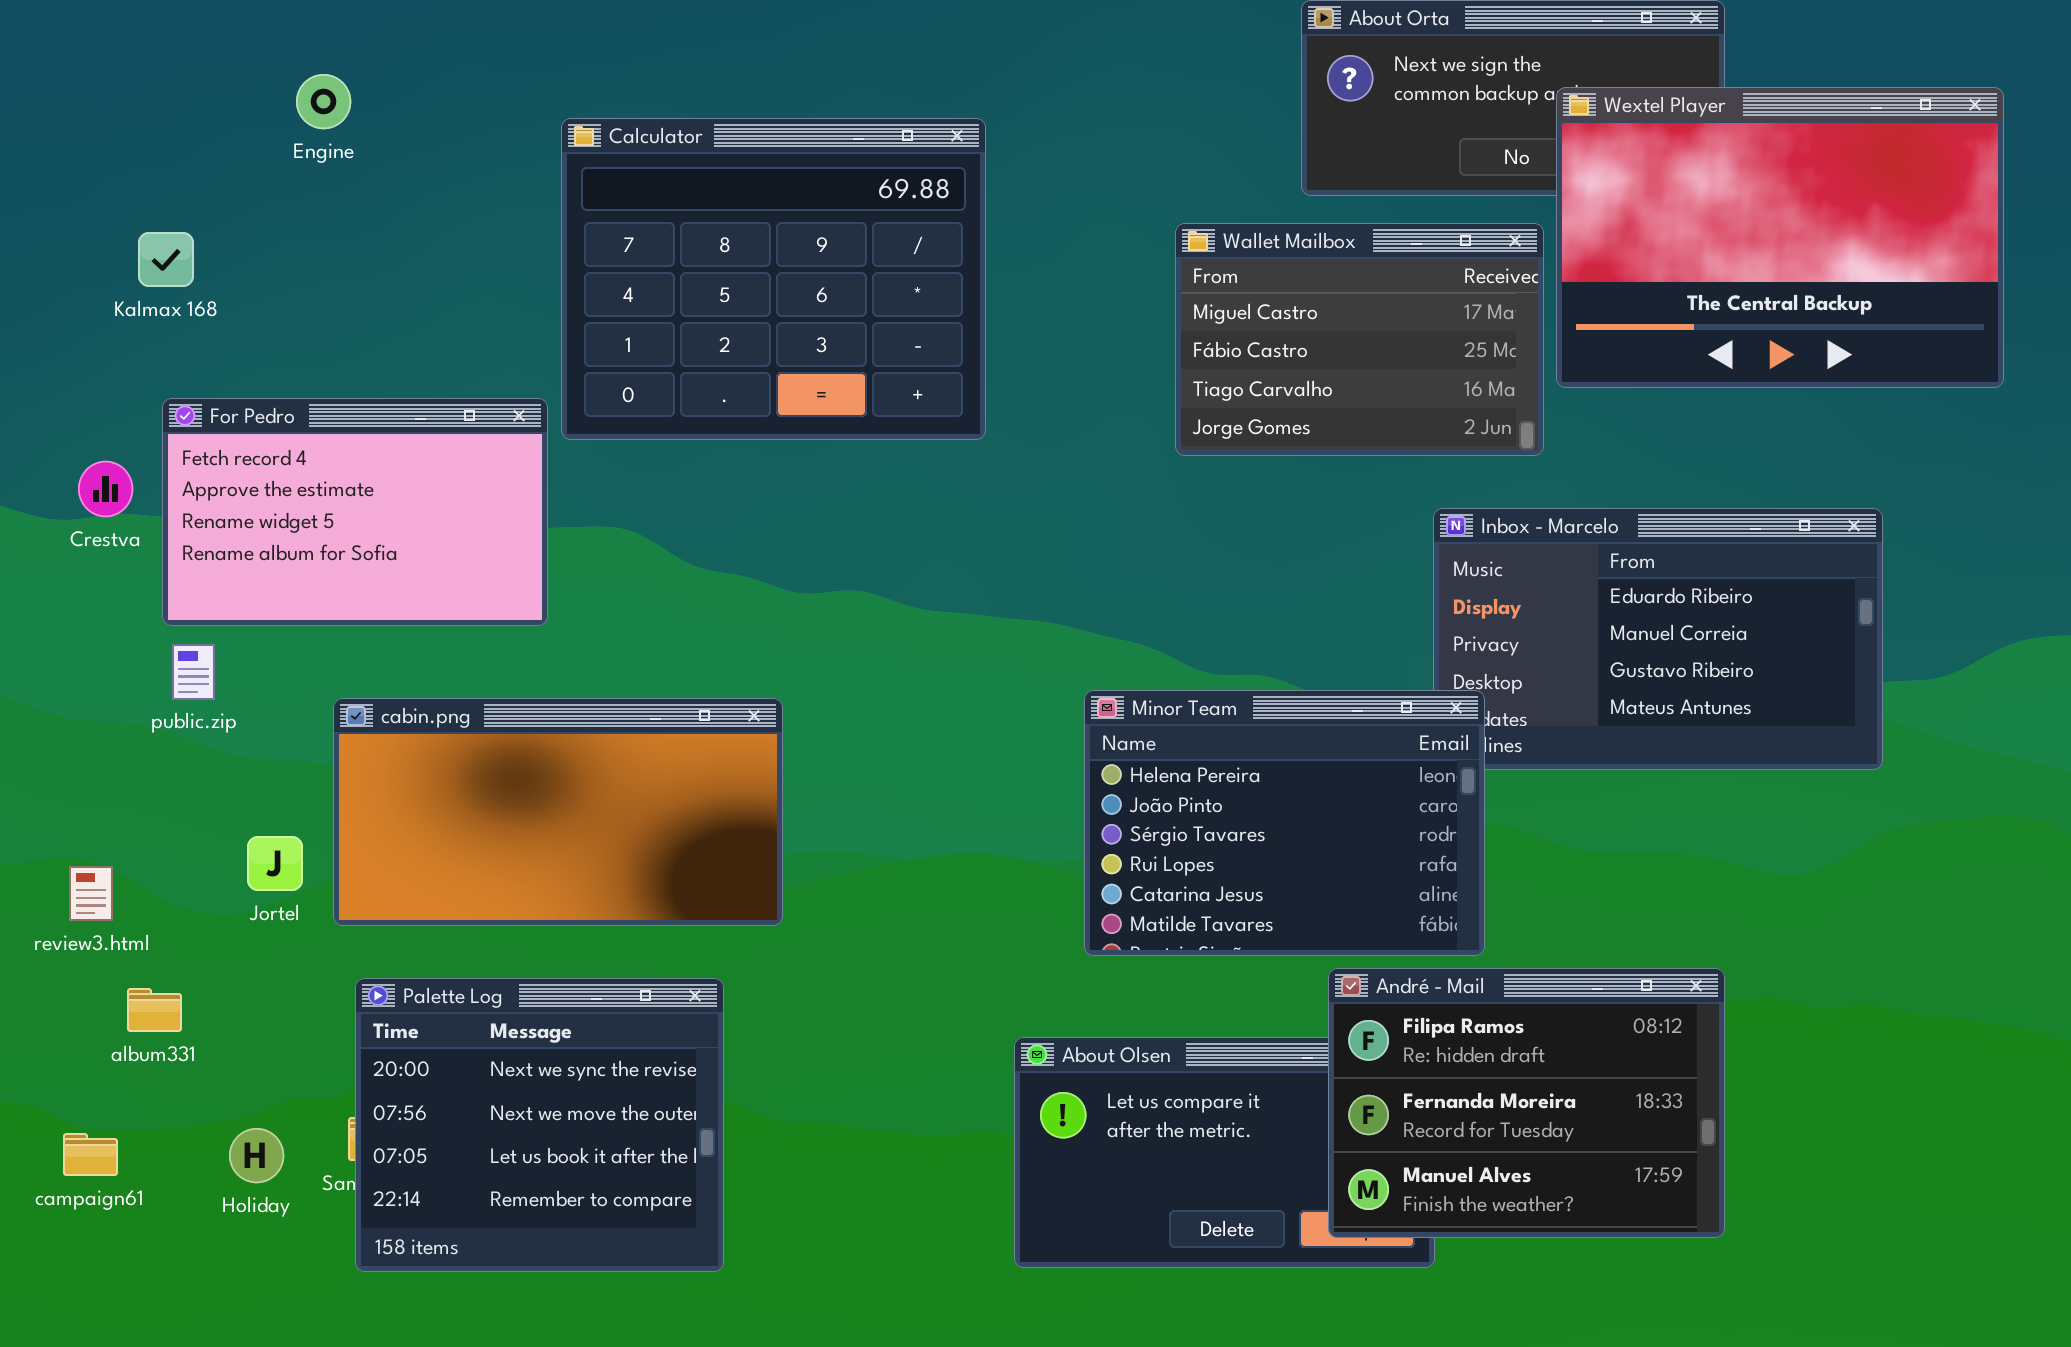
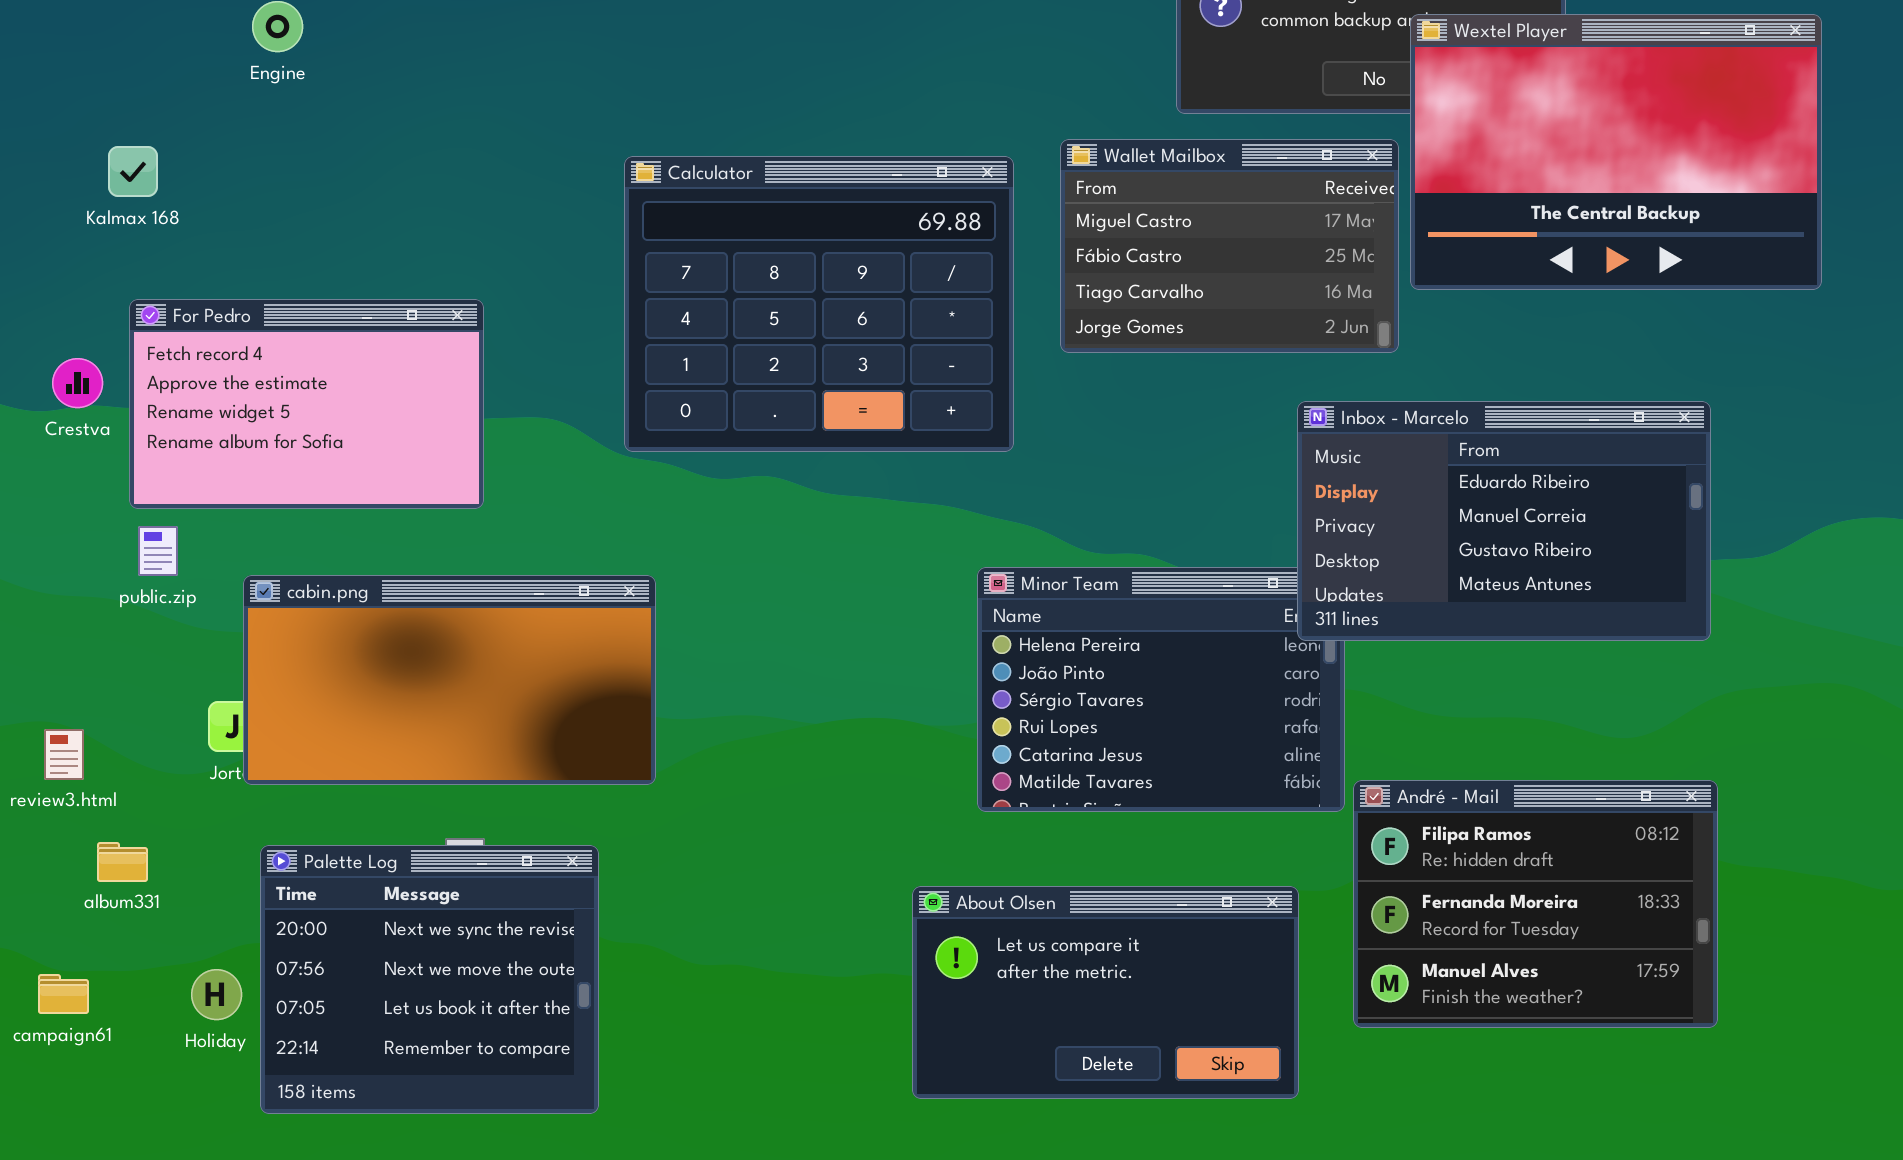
Calculator: [561,118,986,440] -> [624,156,1014,452], moved
Inbox - Marcelo: [1433,508,1883,770] -> [1297,401,1711,641], raised
cabin.png: [333,698,783,926] -> [243,575,656,785], moved
André - Mail: [1328,968,1725,1238] -> [1353,780,1718,1028], moved
Palette Log: [355,978,724,1272] -> [260,845,599,1114], moved

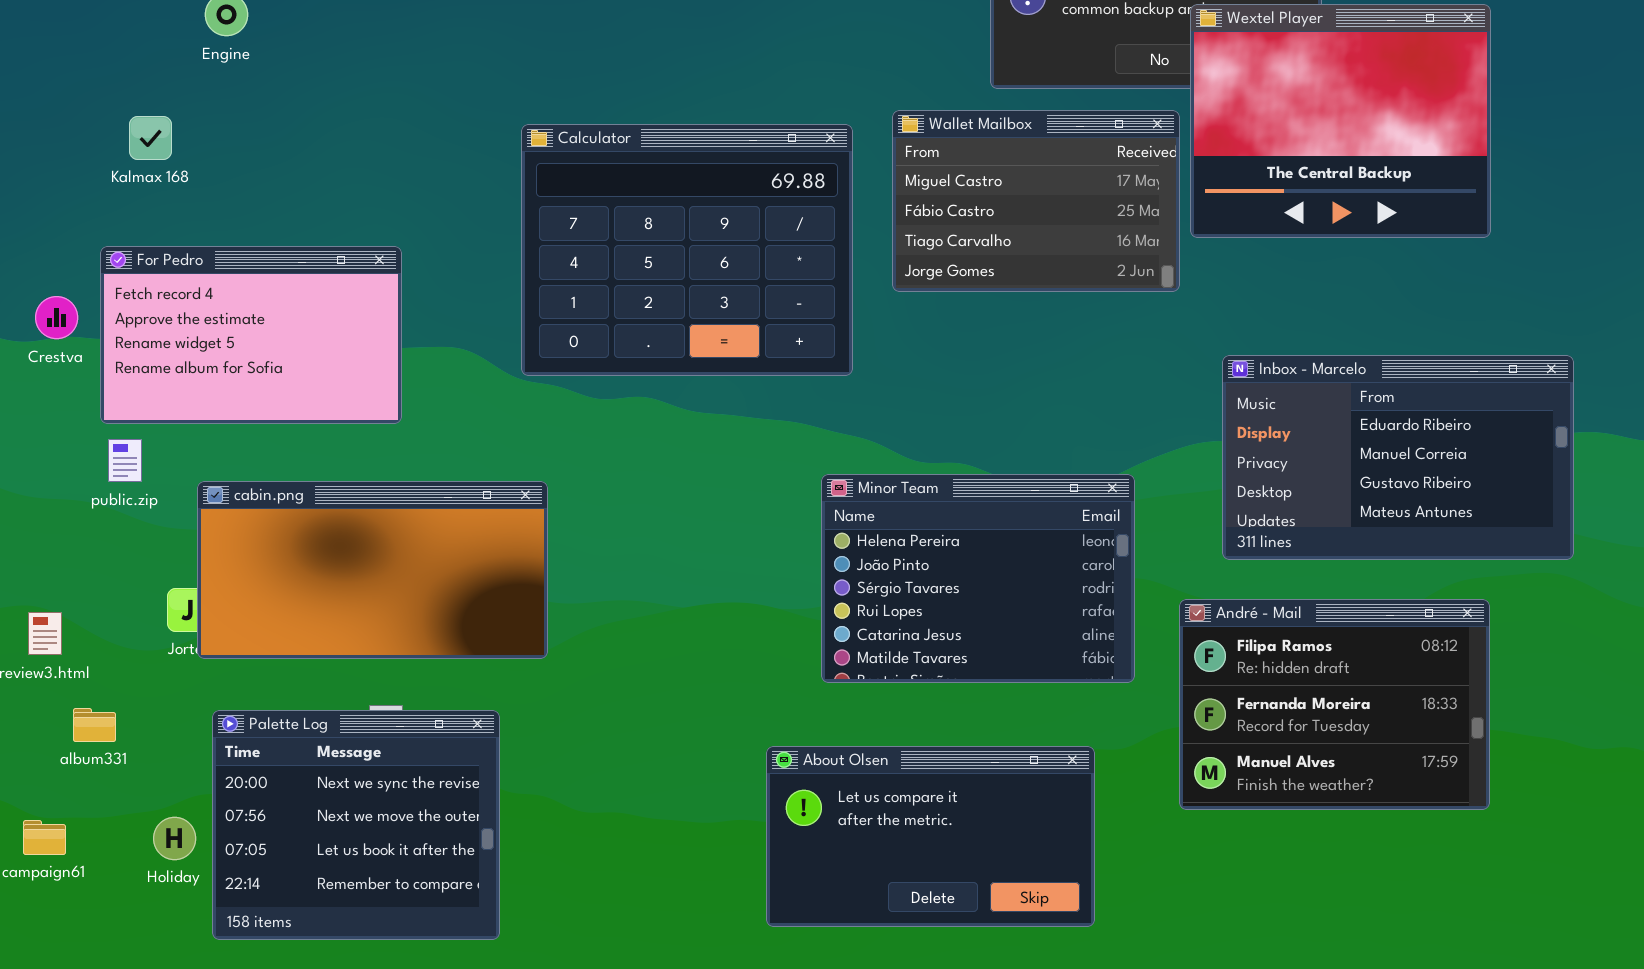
Wextel Player: [1410,14,1822,290] -> [1190,4,1491,238], resized
Kalmax 168: [108,146,158,197] -> [129,116,172,160], moved
Inbox - Marcelo: [1297,401,1711,641] -> [1222,355,1574,560], moved
André - Mail: [1353,780,1718,1028] -> [1179,599,1490,810], moved

